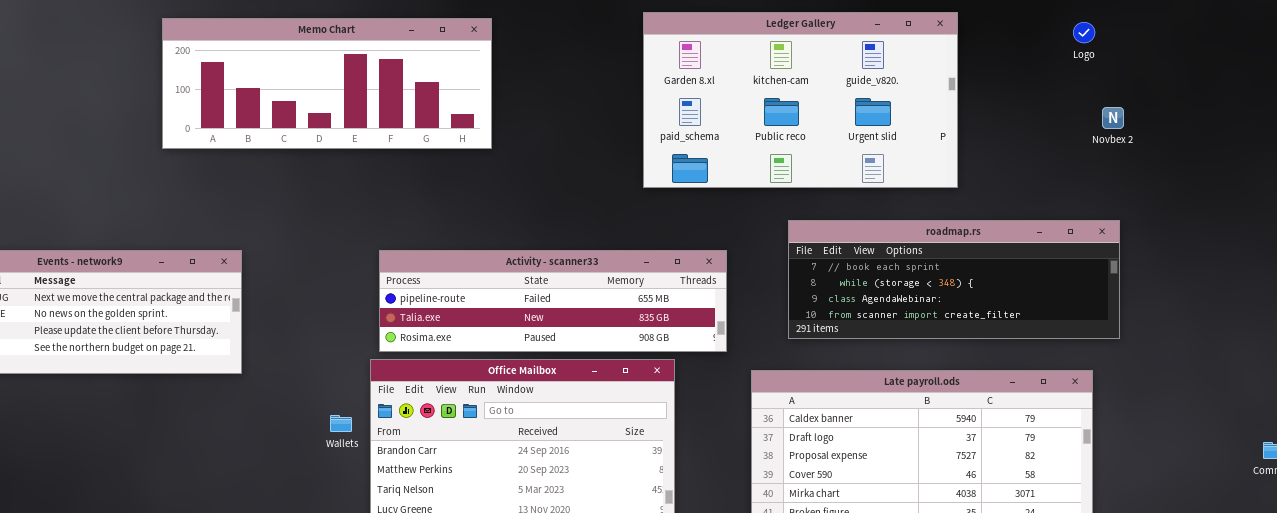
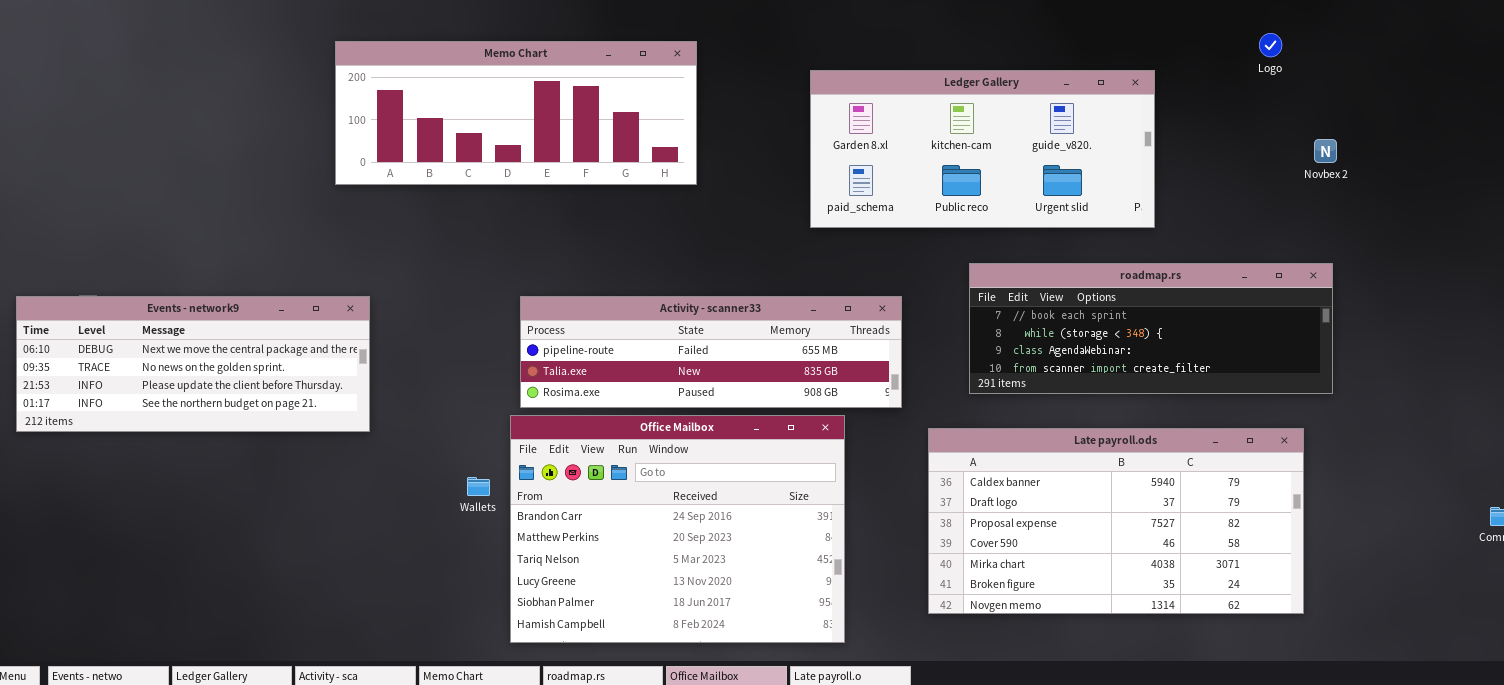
Ledger Gallery: [643,12,958,188] -> [810,70,1155,228], resized
Memo Chart: [162,18,492,149] -> [335,41,697,185], moved
Logo: [1073,22,1095,43] -> [1259,33,1282,57], moved

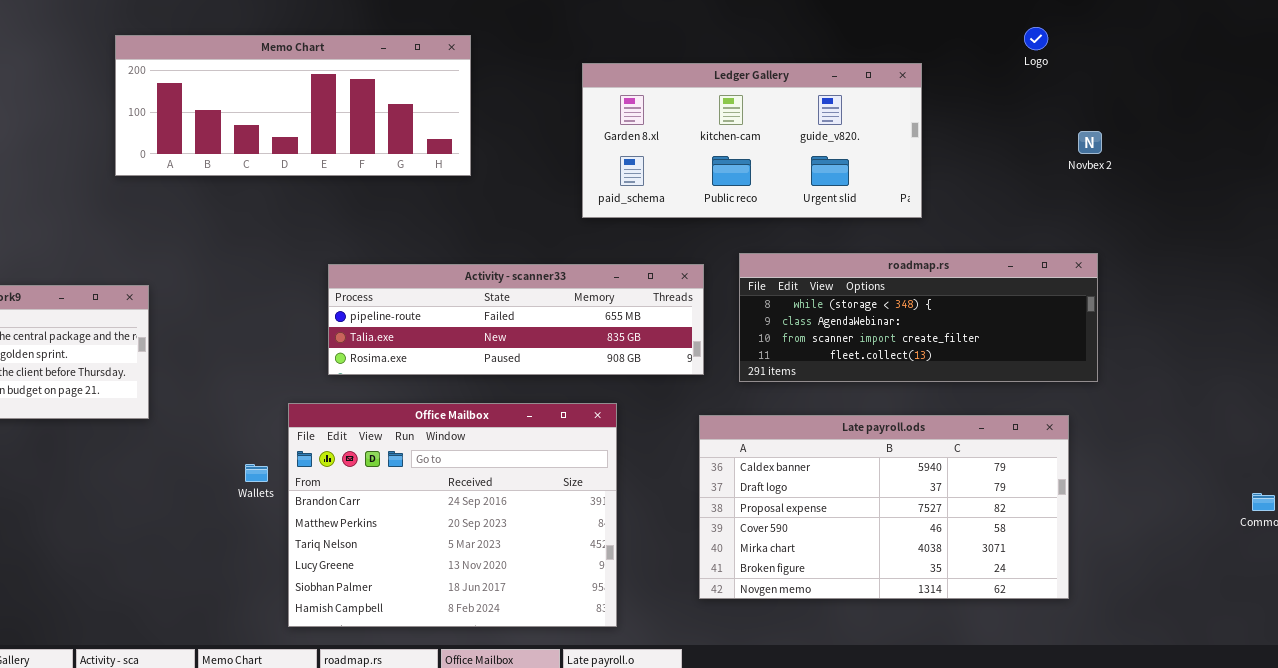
roadmap.rs: [969,263,1333,394] -> [739,253,1098,382], scrolled down 1 row
Activity - scanner33: [520,296,902,408] -> [328,264,704,375], moved

